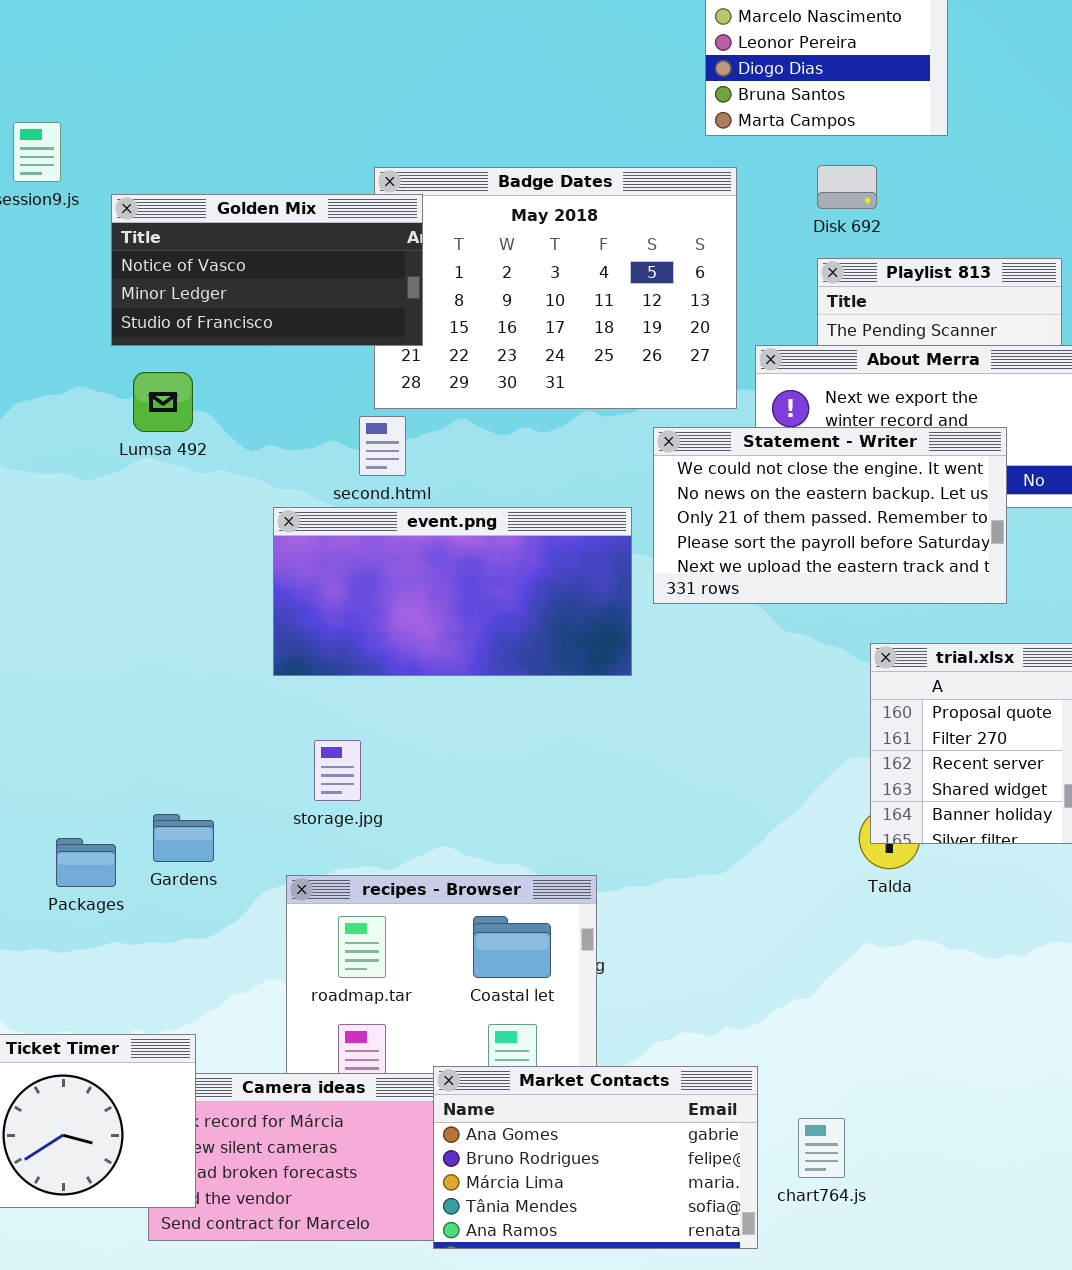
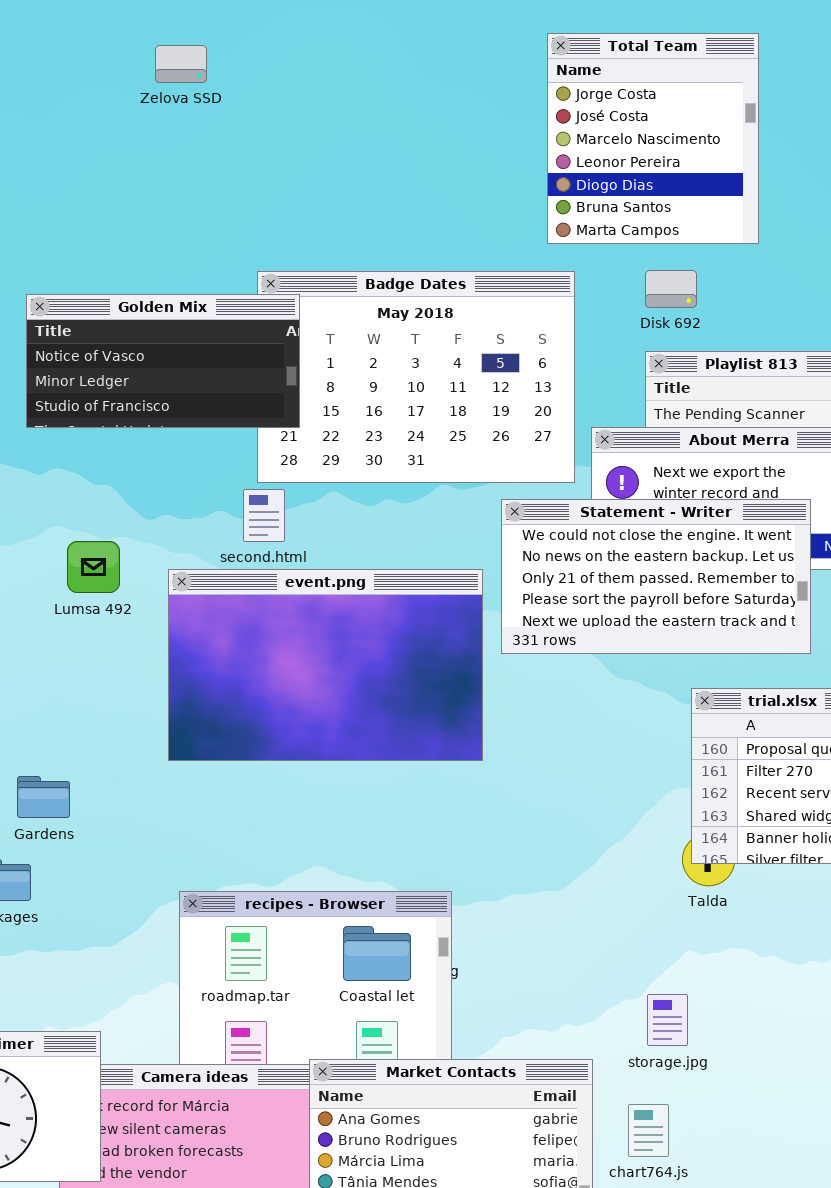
Lumsa 492: [133,372,193,432] -> [67,541,120,593], moved
event.png: [273,507,632,676] -> [168,569,483,761], resized
storage.jpg: [314,740,361,801] -> [647,994,688,1046], moved
Gardens: [153,814,214,862] -> [17,776,70,818], moved

